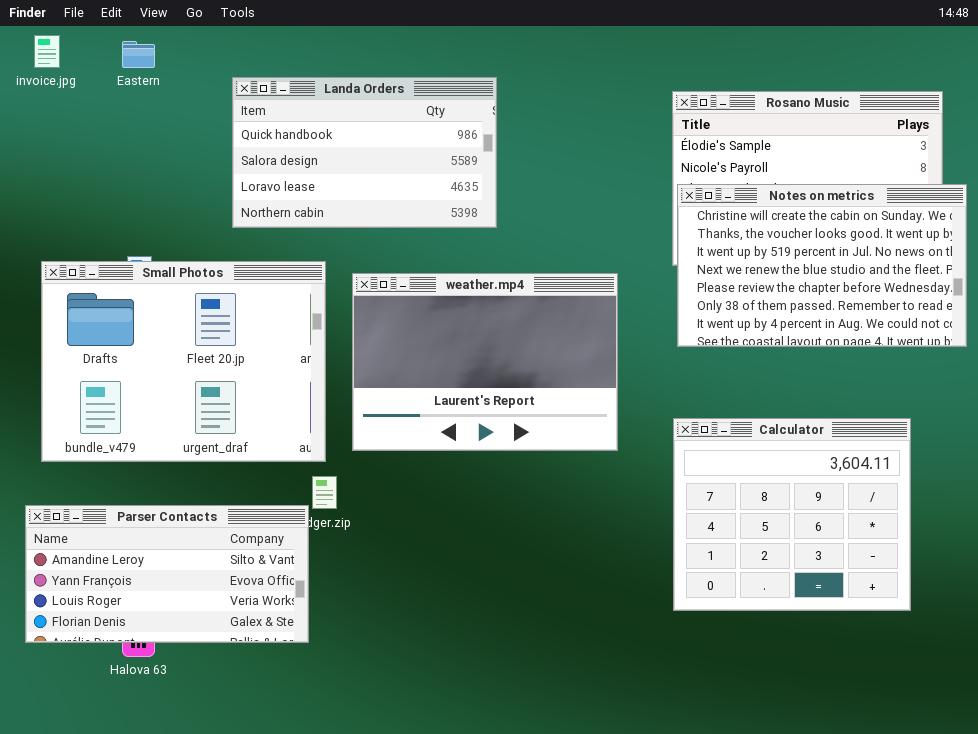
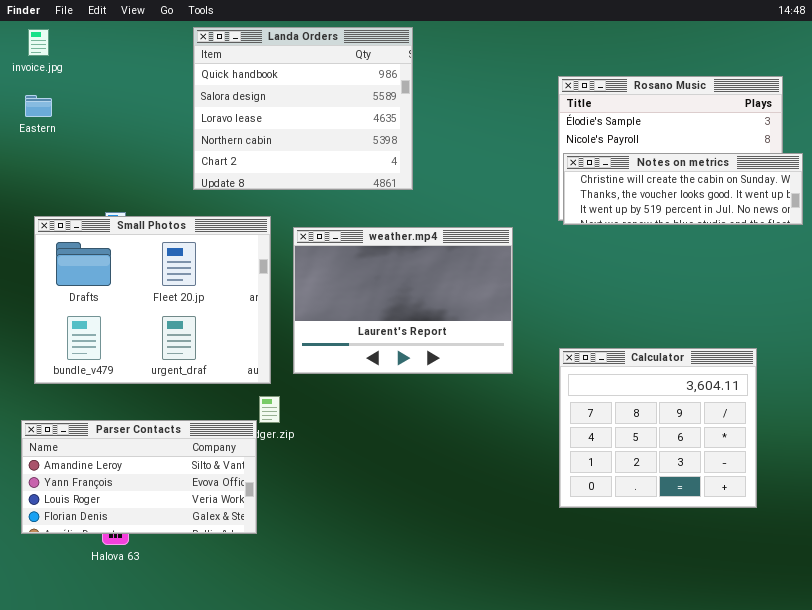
Eastern: [122,41,155,68] -> [25,95,52,117], moved
Landa Orders: [232,77,497,228] -> [193,27,413,190], resized
Notes on metrics: [677,184,967,347] -> [563,153,803,225], resized

